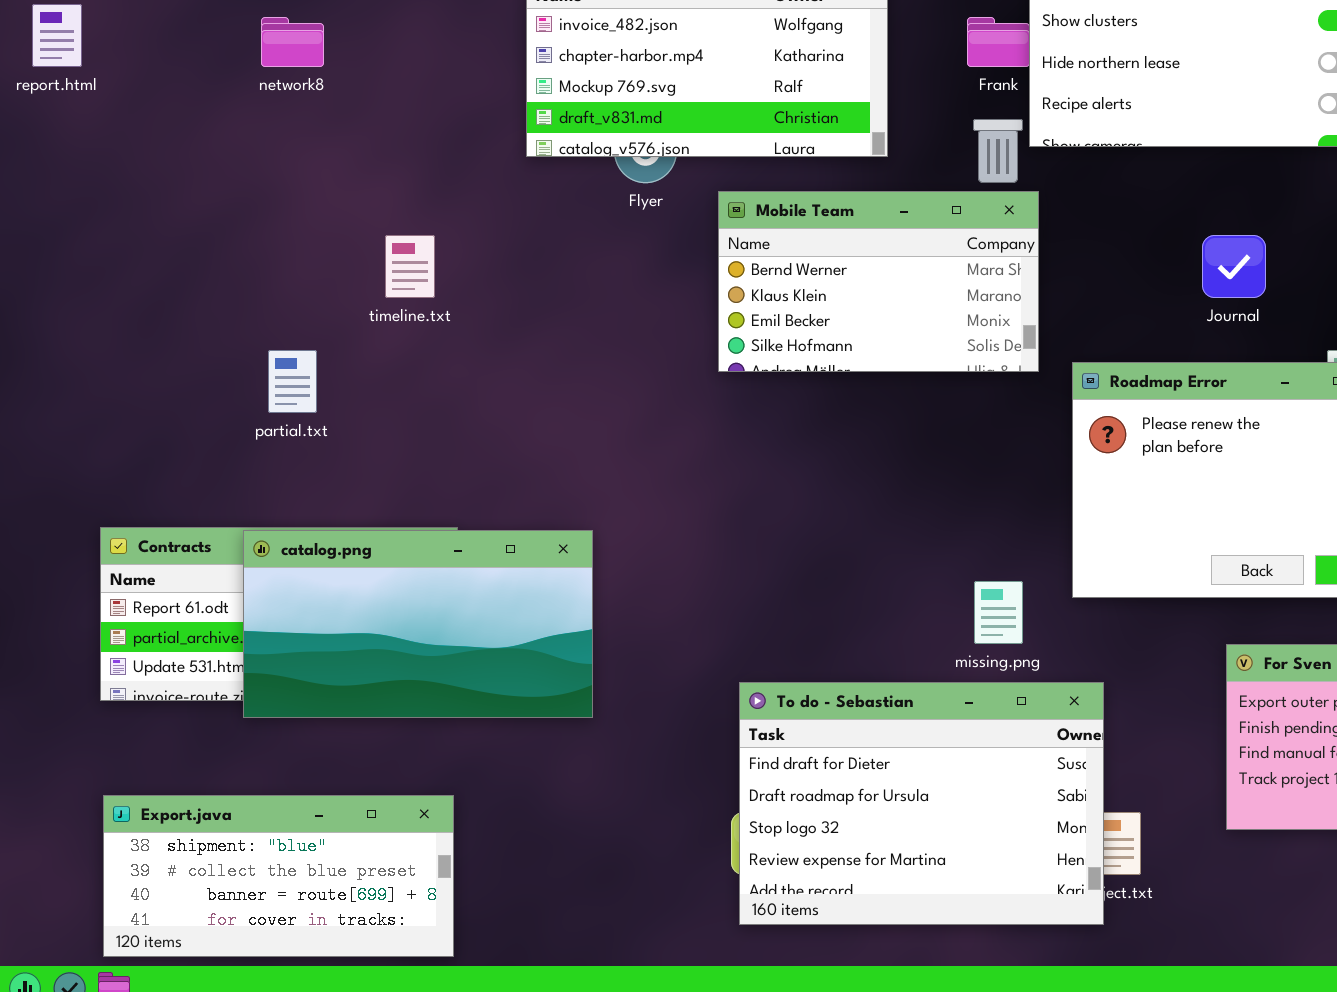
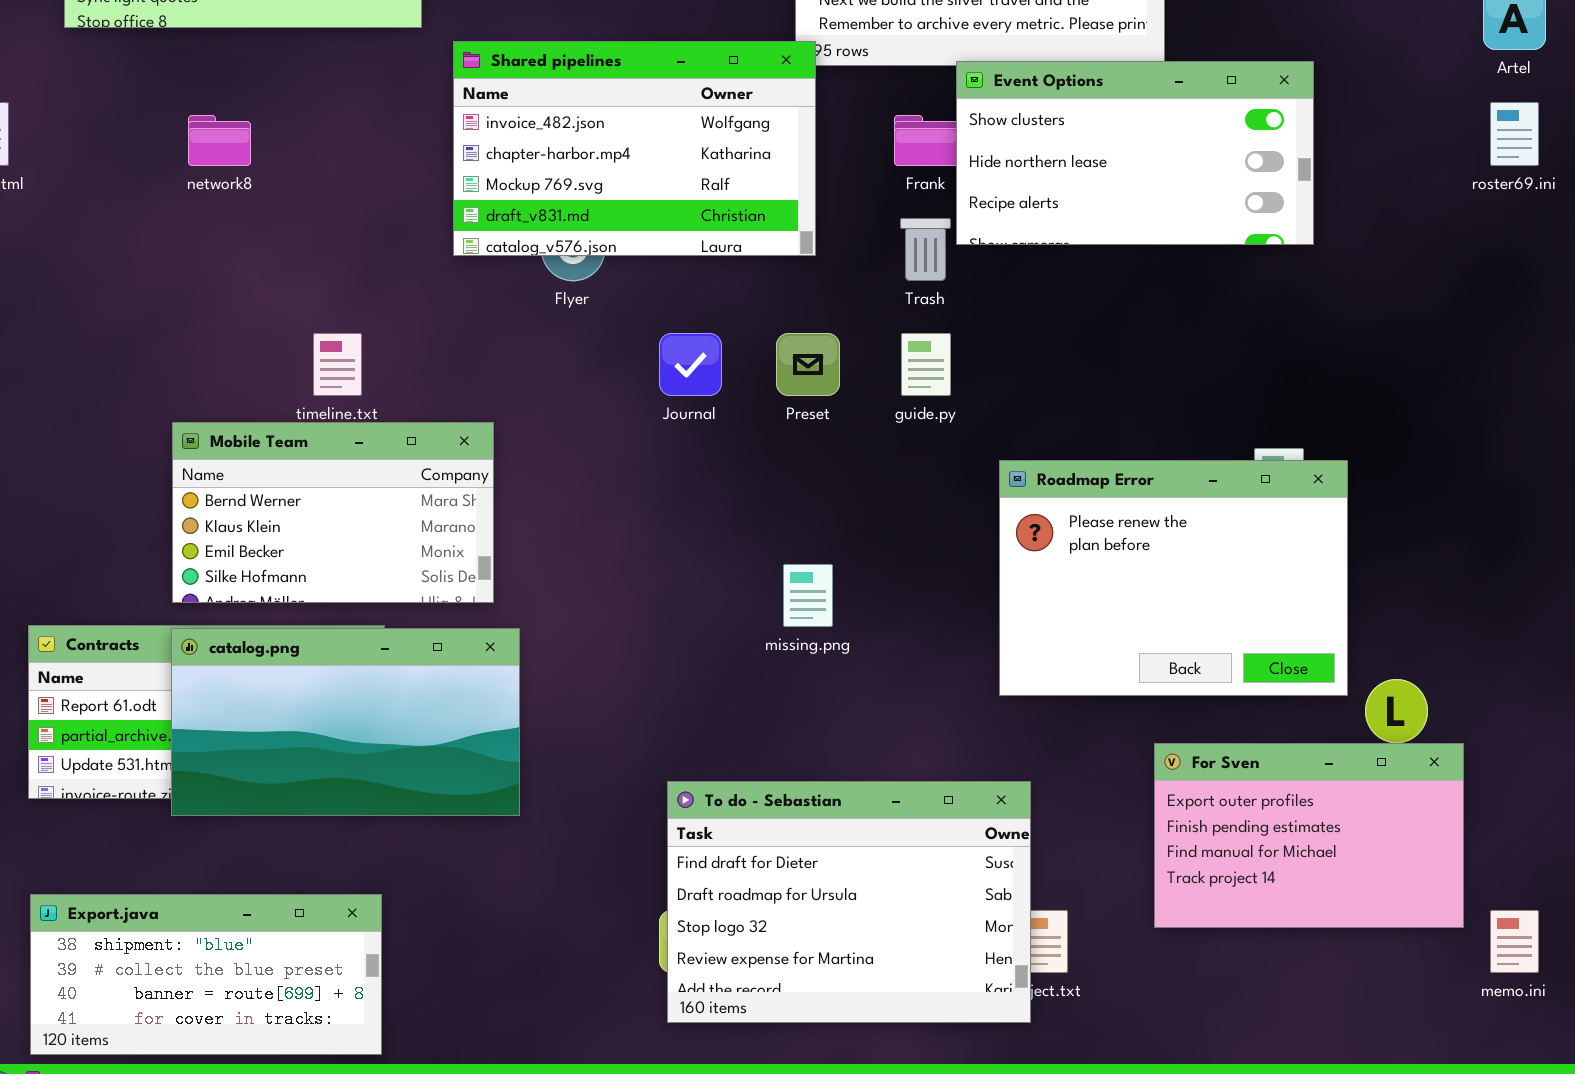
Mobile Team: [718,191,1039,372] -> [172,422,494,603], moved
Journal: [1202,235,1266,298] -> [659,333,722,396], moved
missing.png: [974,581,1023,644] -> [783,564,833,627], moved

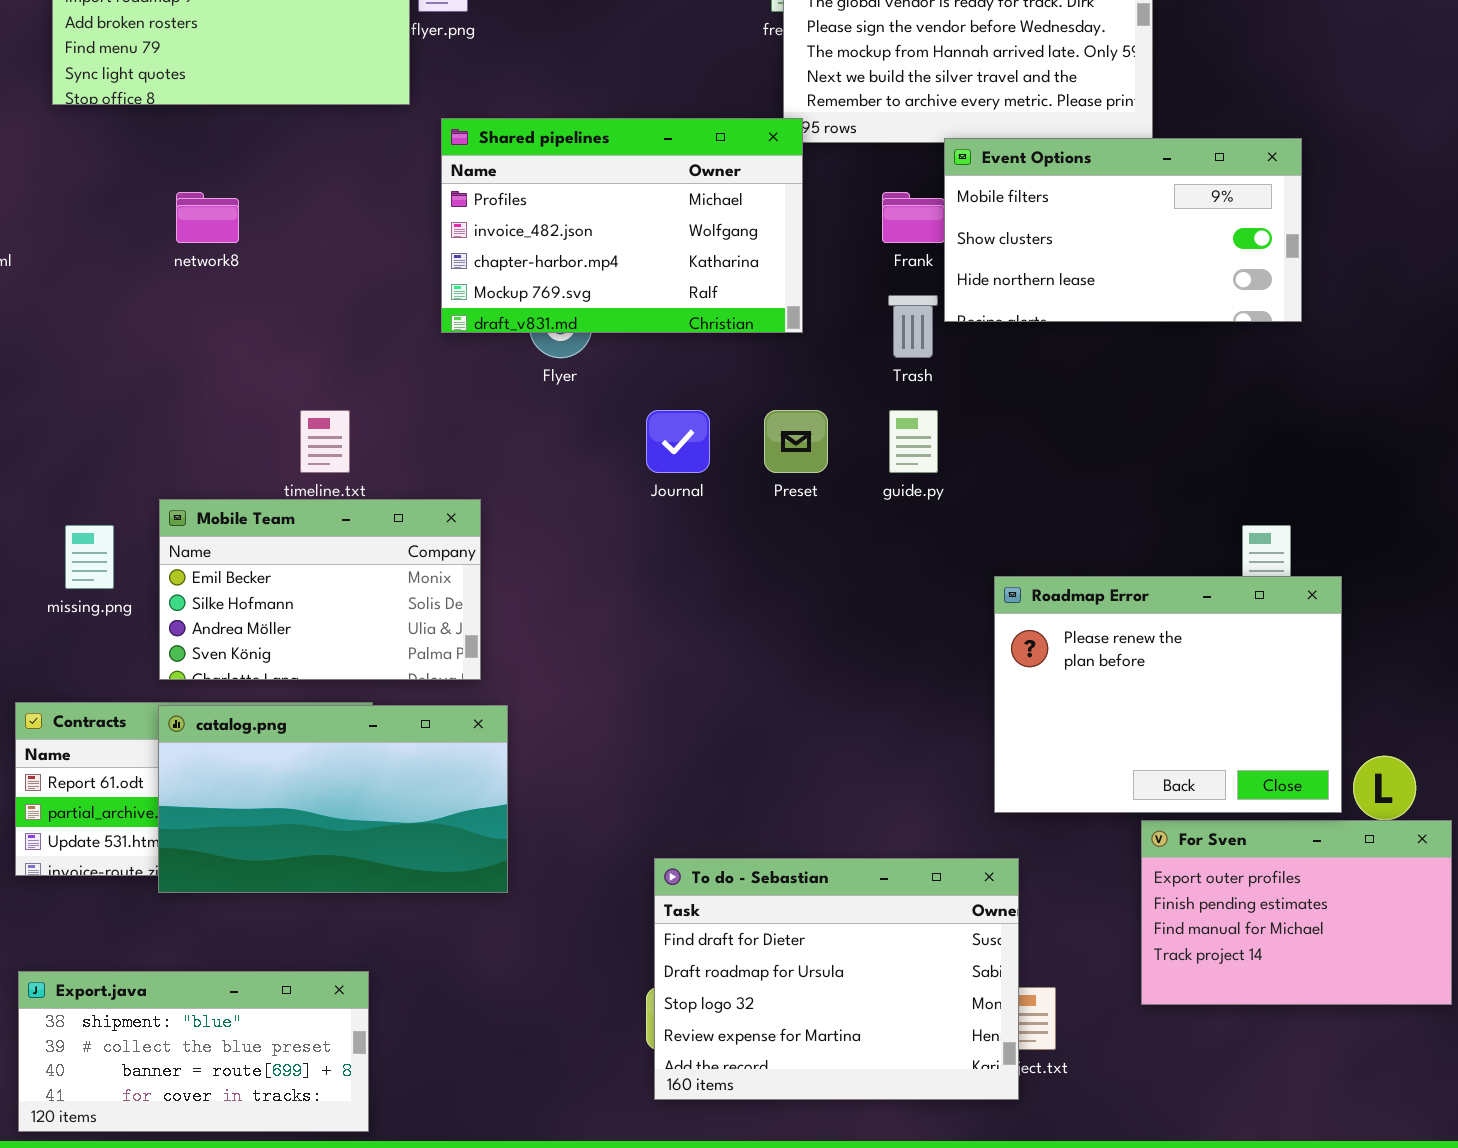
Shared pipelines: [453,41,816,256] -> [441,118,803,333], scrolled up 1 row
Event Options: [956,61,1314,245] -> [944,138,1302,322], scrolled up 1 row
Mobile Team: [172,422,494,603] -> [159,499,481,680], scrolled down 2 rows
Roadmap Error: [999,460,1348,696] -> [994,576,1342,813], moved
missing.png: [783,564,833,627] -> [65,525,114,589], moved

